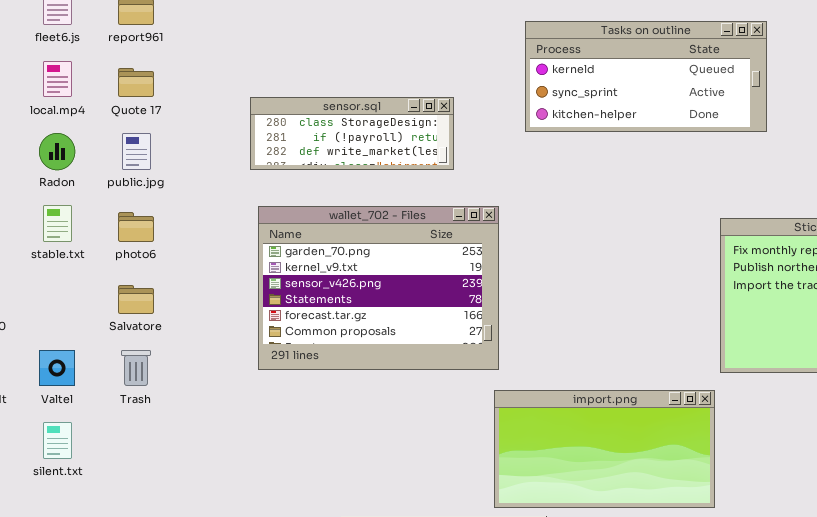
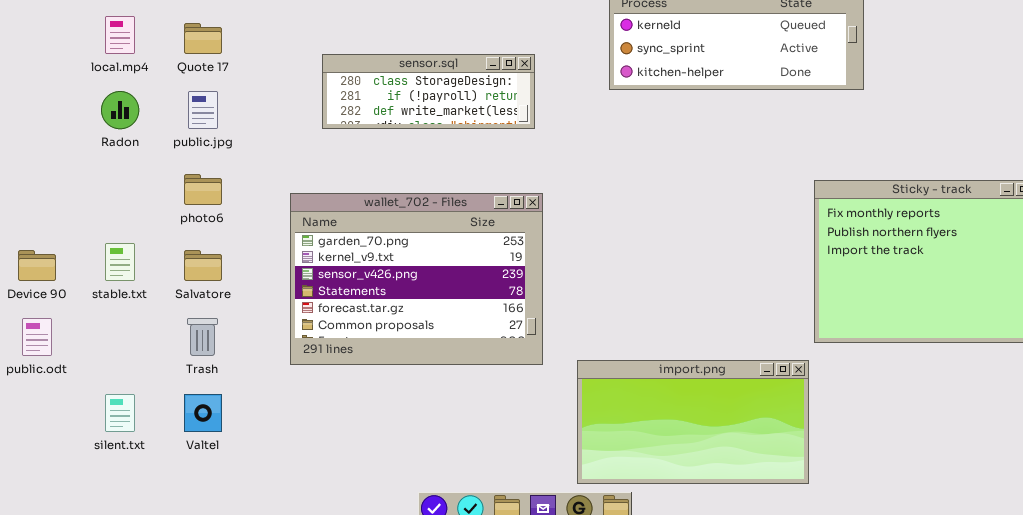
stable.txt: [43,205,72,242] -> [105,243,135,281], moved
wallet_702 - Files: [258,206,499,370] -> [290,193,543,365], moved
Valtel: [39,350,75,386] -> [184,394,222,432], moved

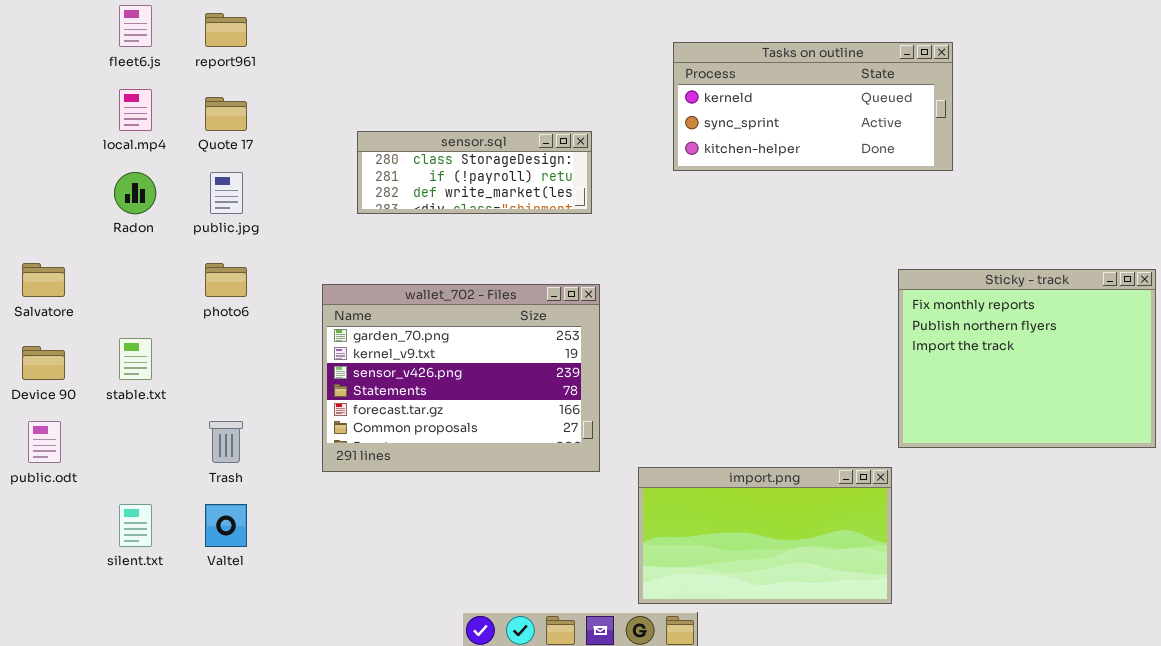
Salvatore: [184,250,222,281] -> [22,263,65,297], moved

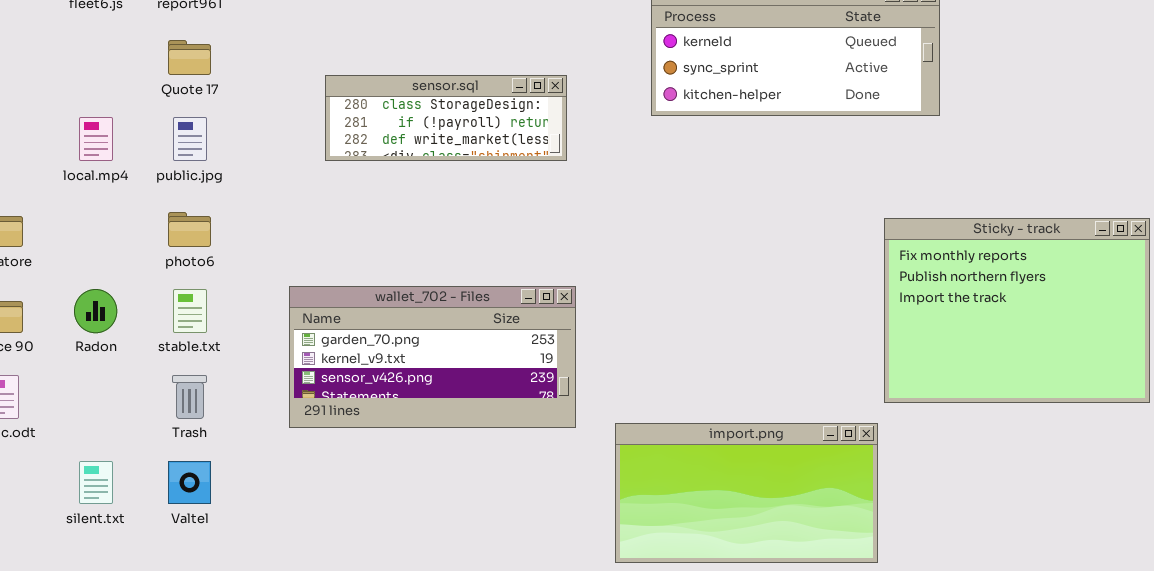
local.mp4: [119,89,152,131] -> [79,117,113,161], moved
Radon: [114,172,156,214] -> [74,289,117,333], moved
wallet_702 - Files: [322,284,600,472] -> [289,286,576,428], resized
stable.txt: [119,338,152,380] -> [173,289,207,333], moved

